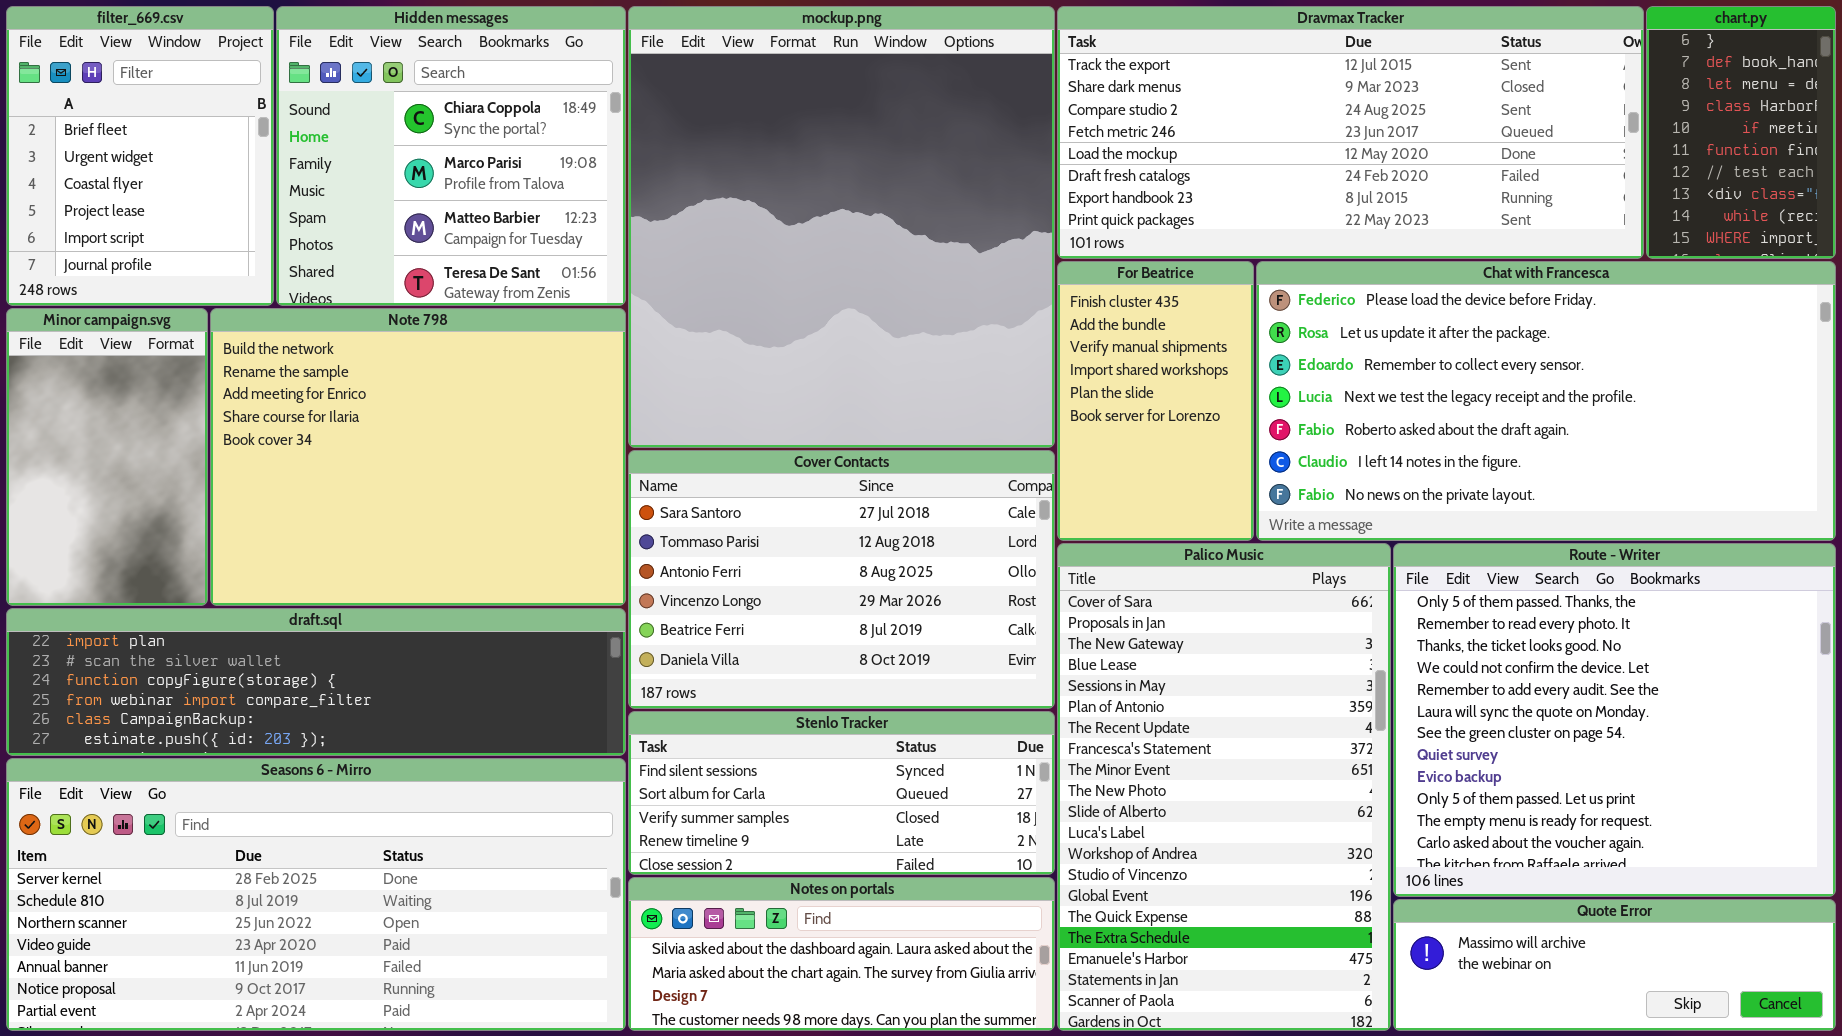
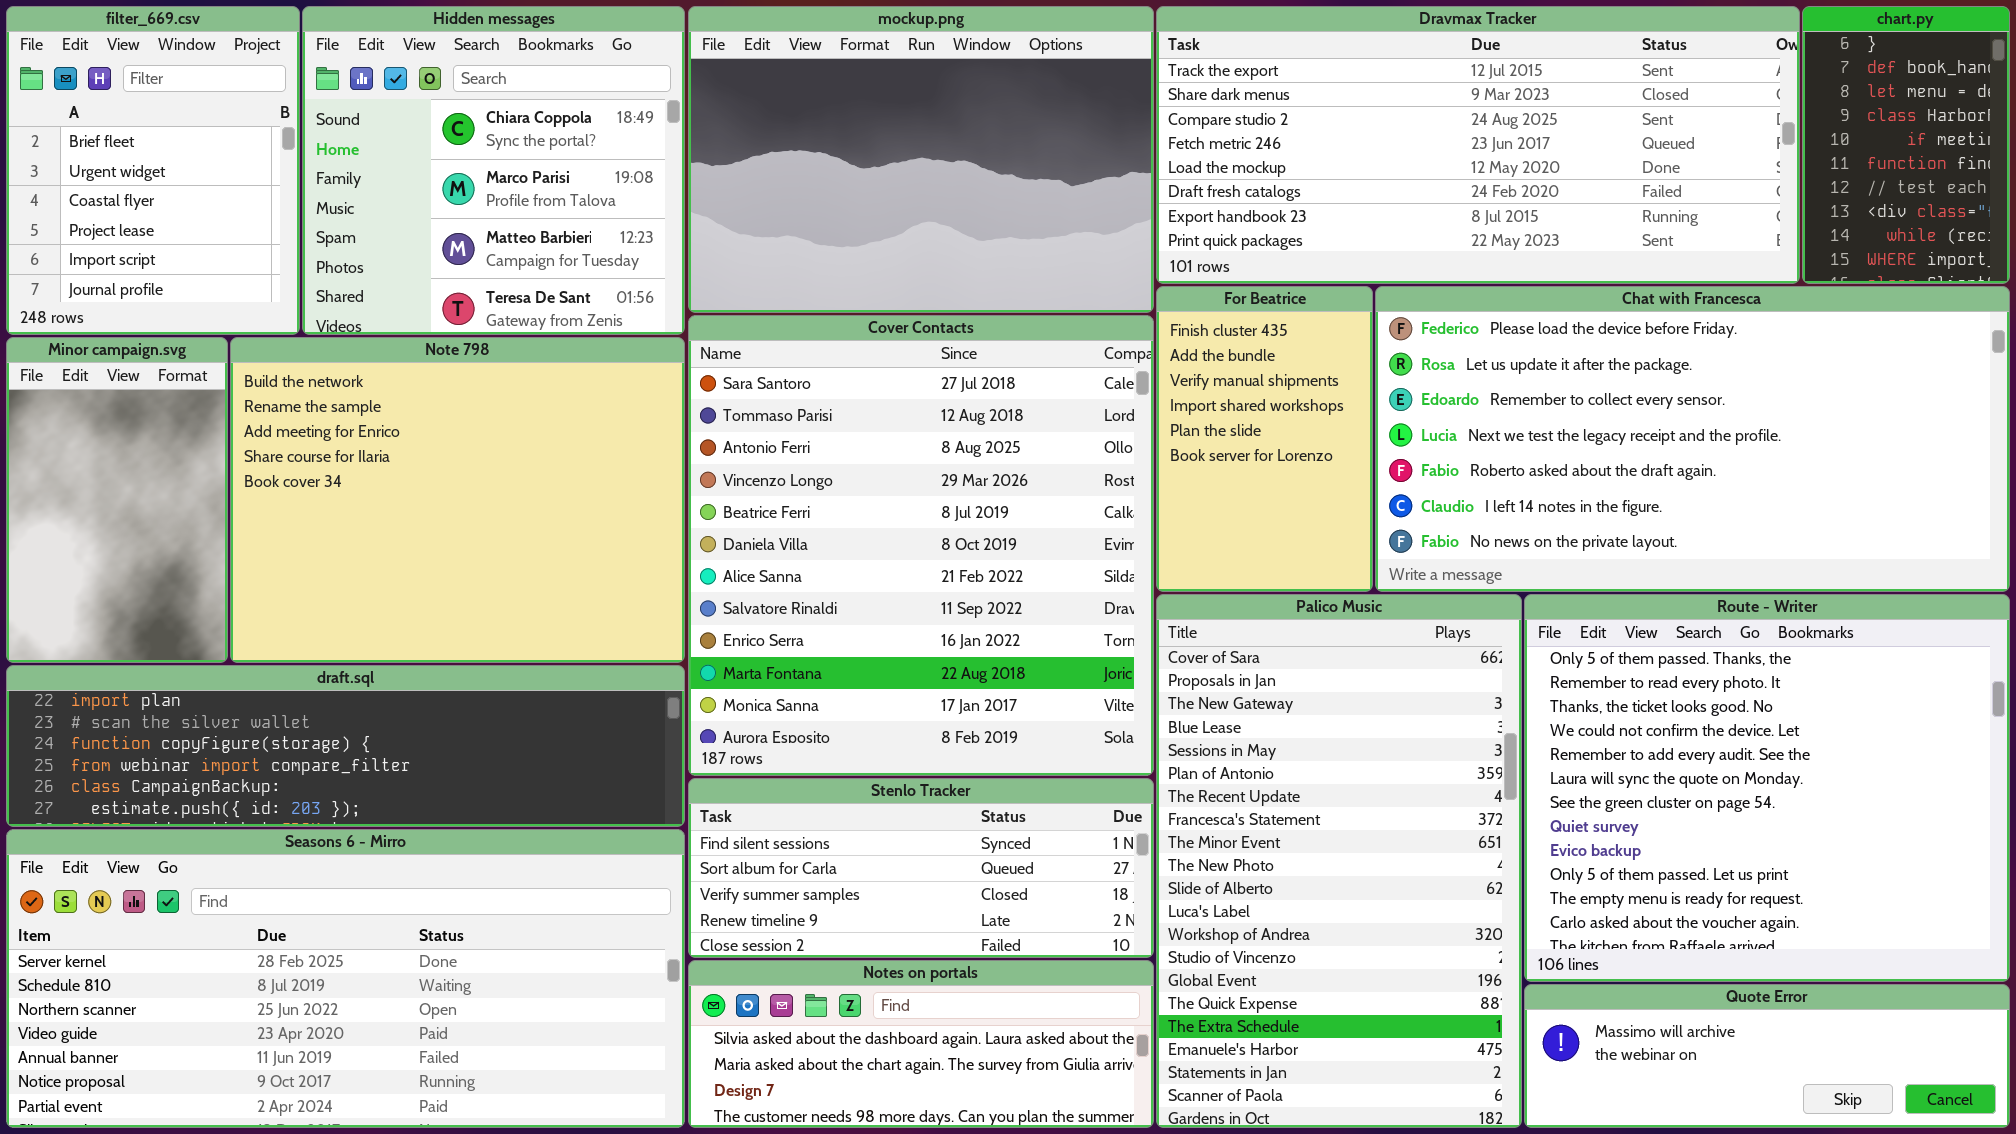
mockup.png: [628,6,1055,448] -> [688,6,1154,313], resized
Cover Contacts: [628,450,1055,709] -> [688,315,1154,776], resized

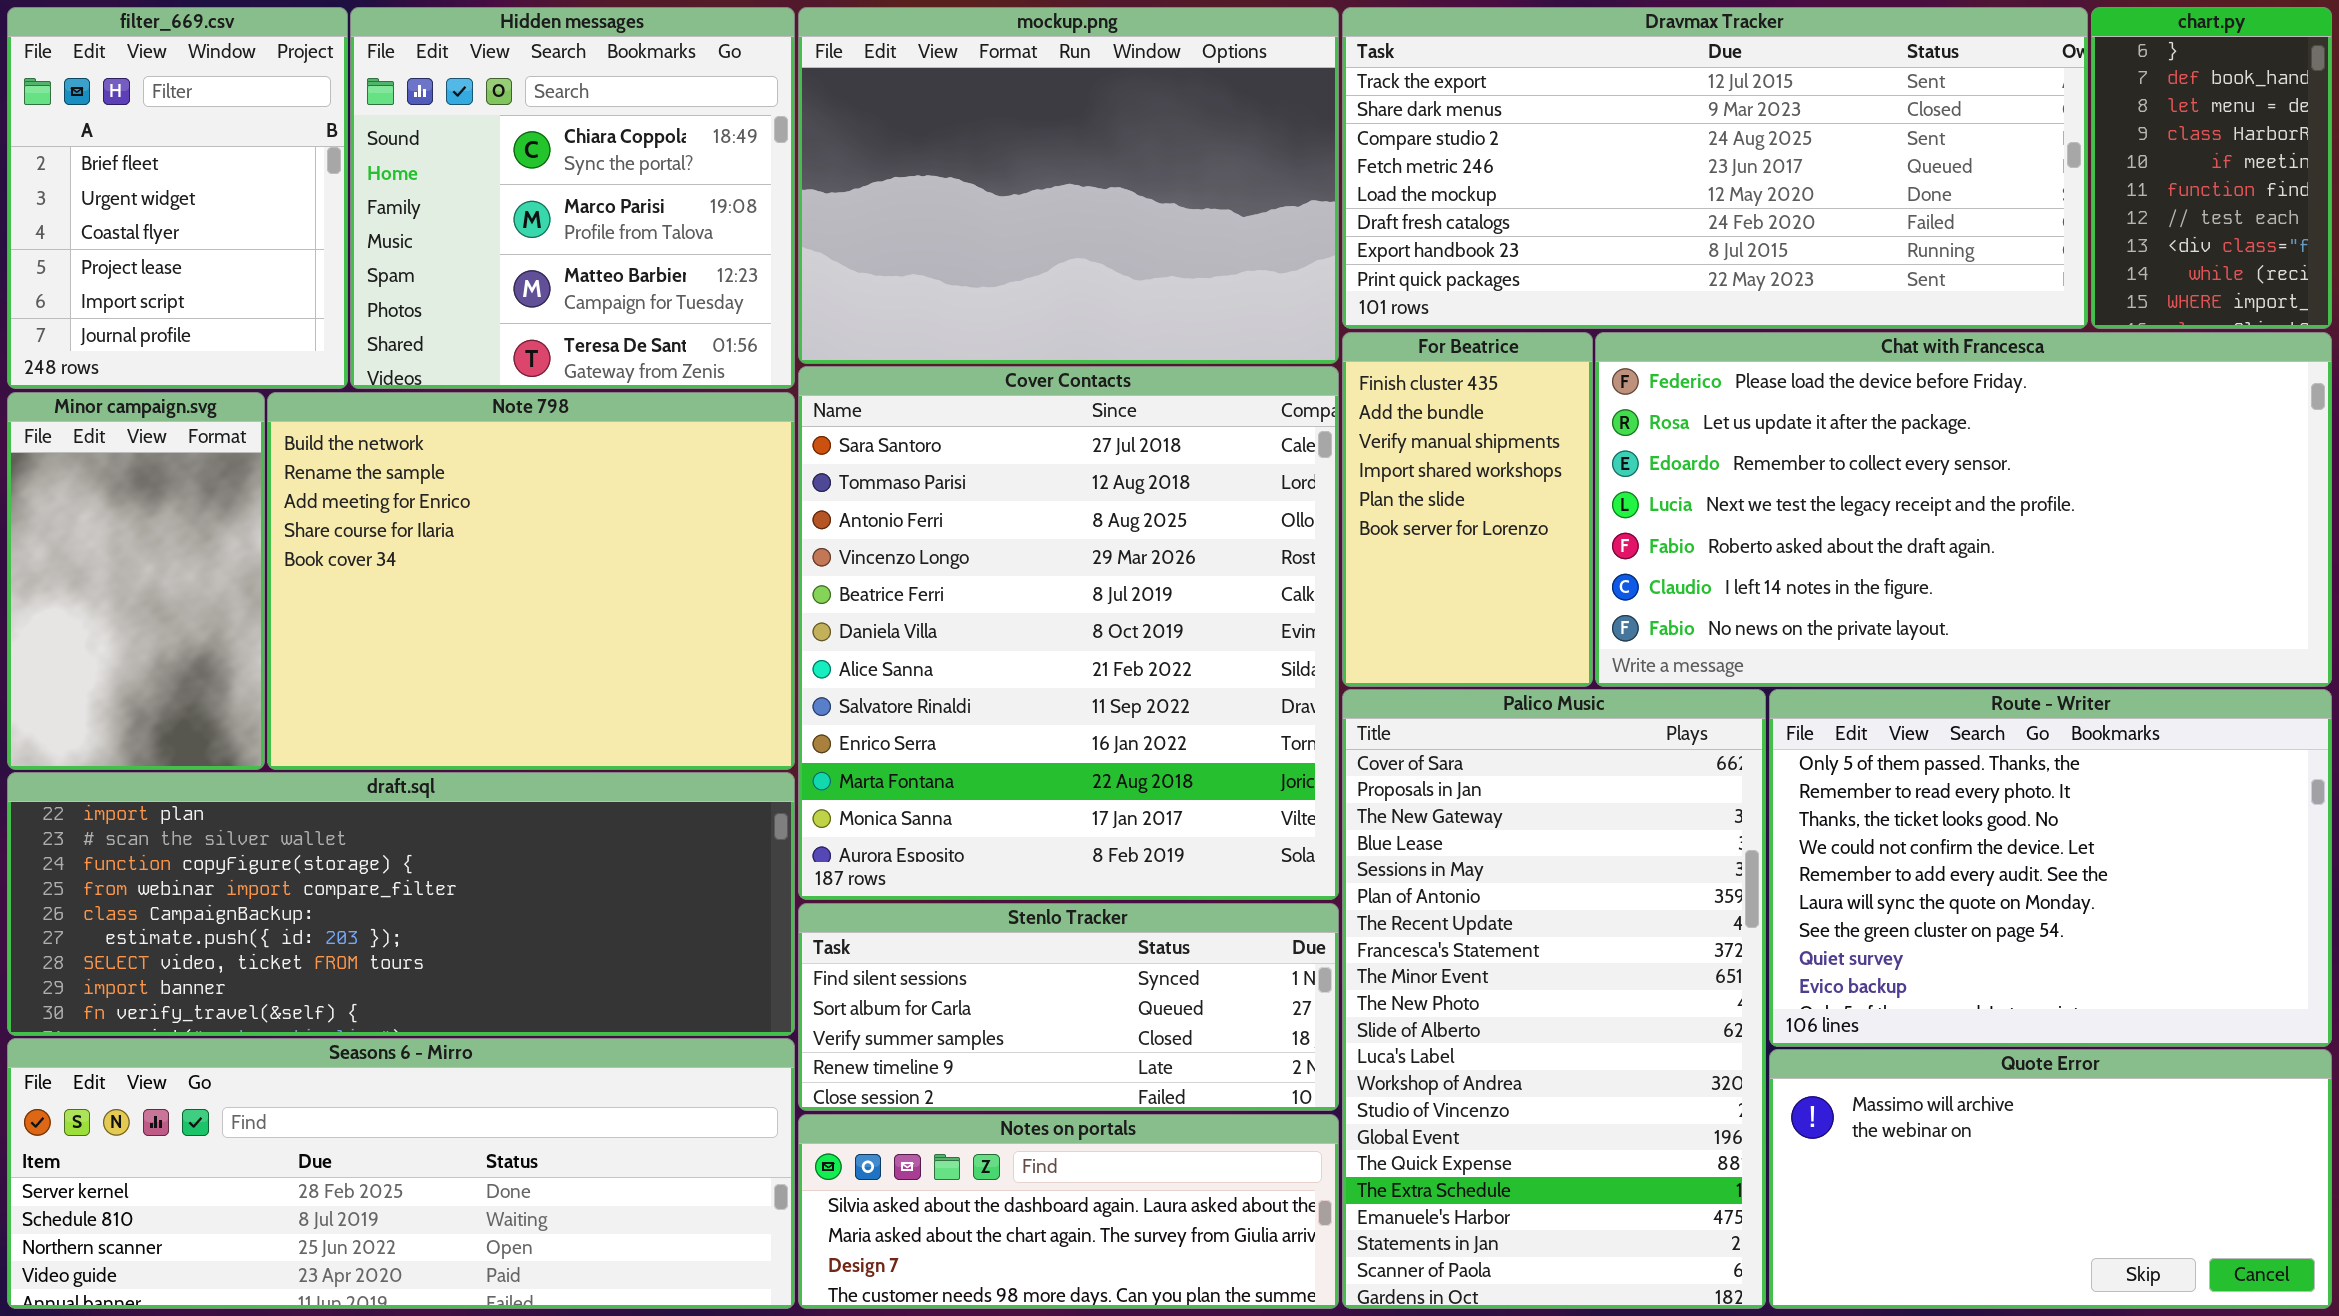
Route - Writer: [1524,594,2010,982] -> [1769,689,2332,1047], resized
draft.sql: [6,665,685,827] -> [7,772,795,1036], resized
Seasons 6 - Mirro: [6,829,685,1128] -> [7,1038,795,1309], resized
Quote Error: [1524,984,2010,1128] -> [1769,1049,2332,1309], resized

